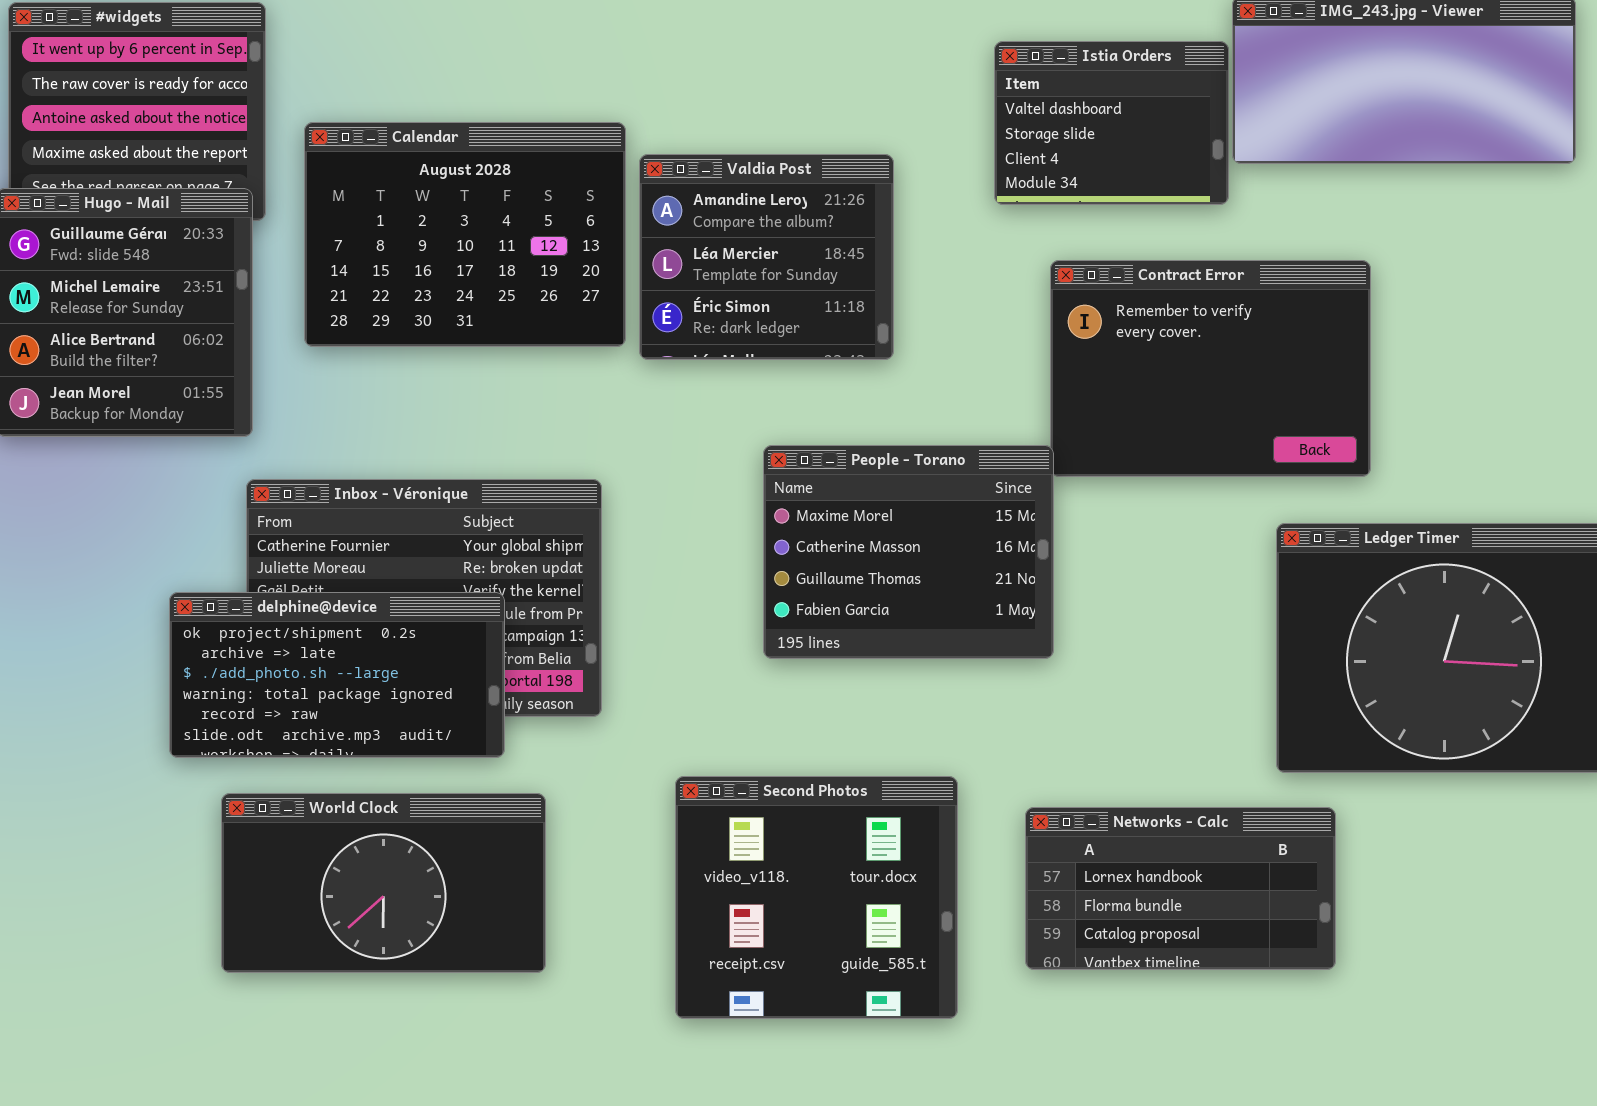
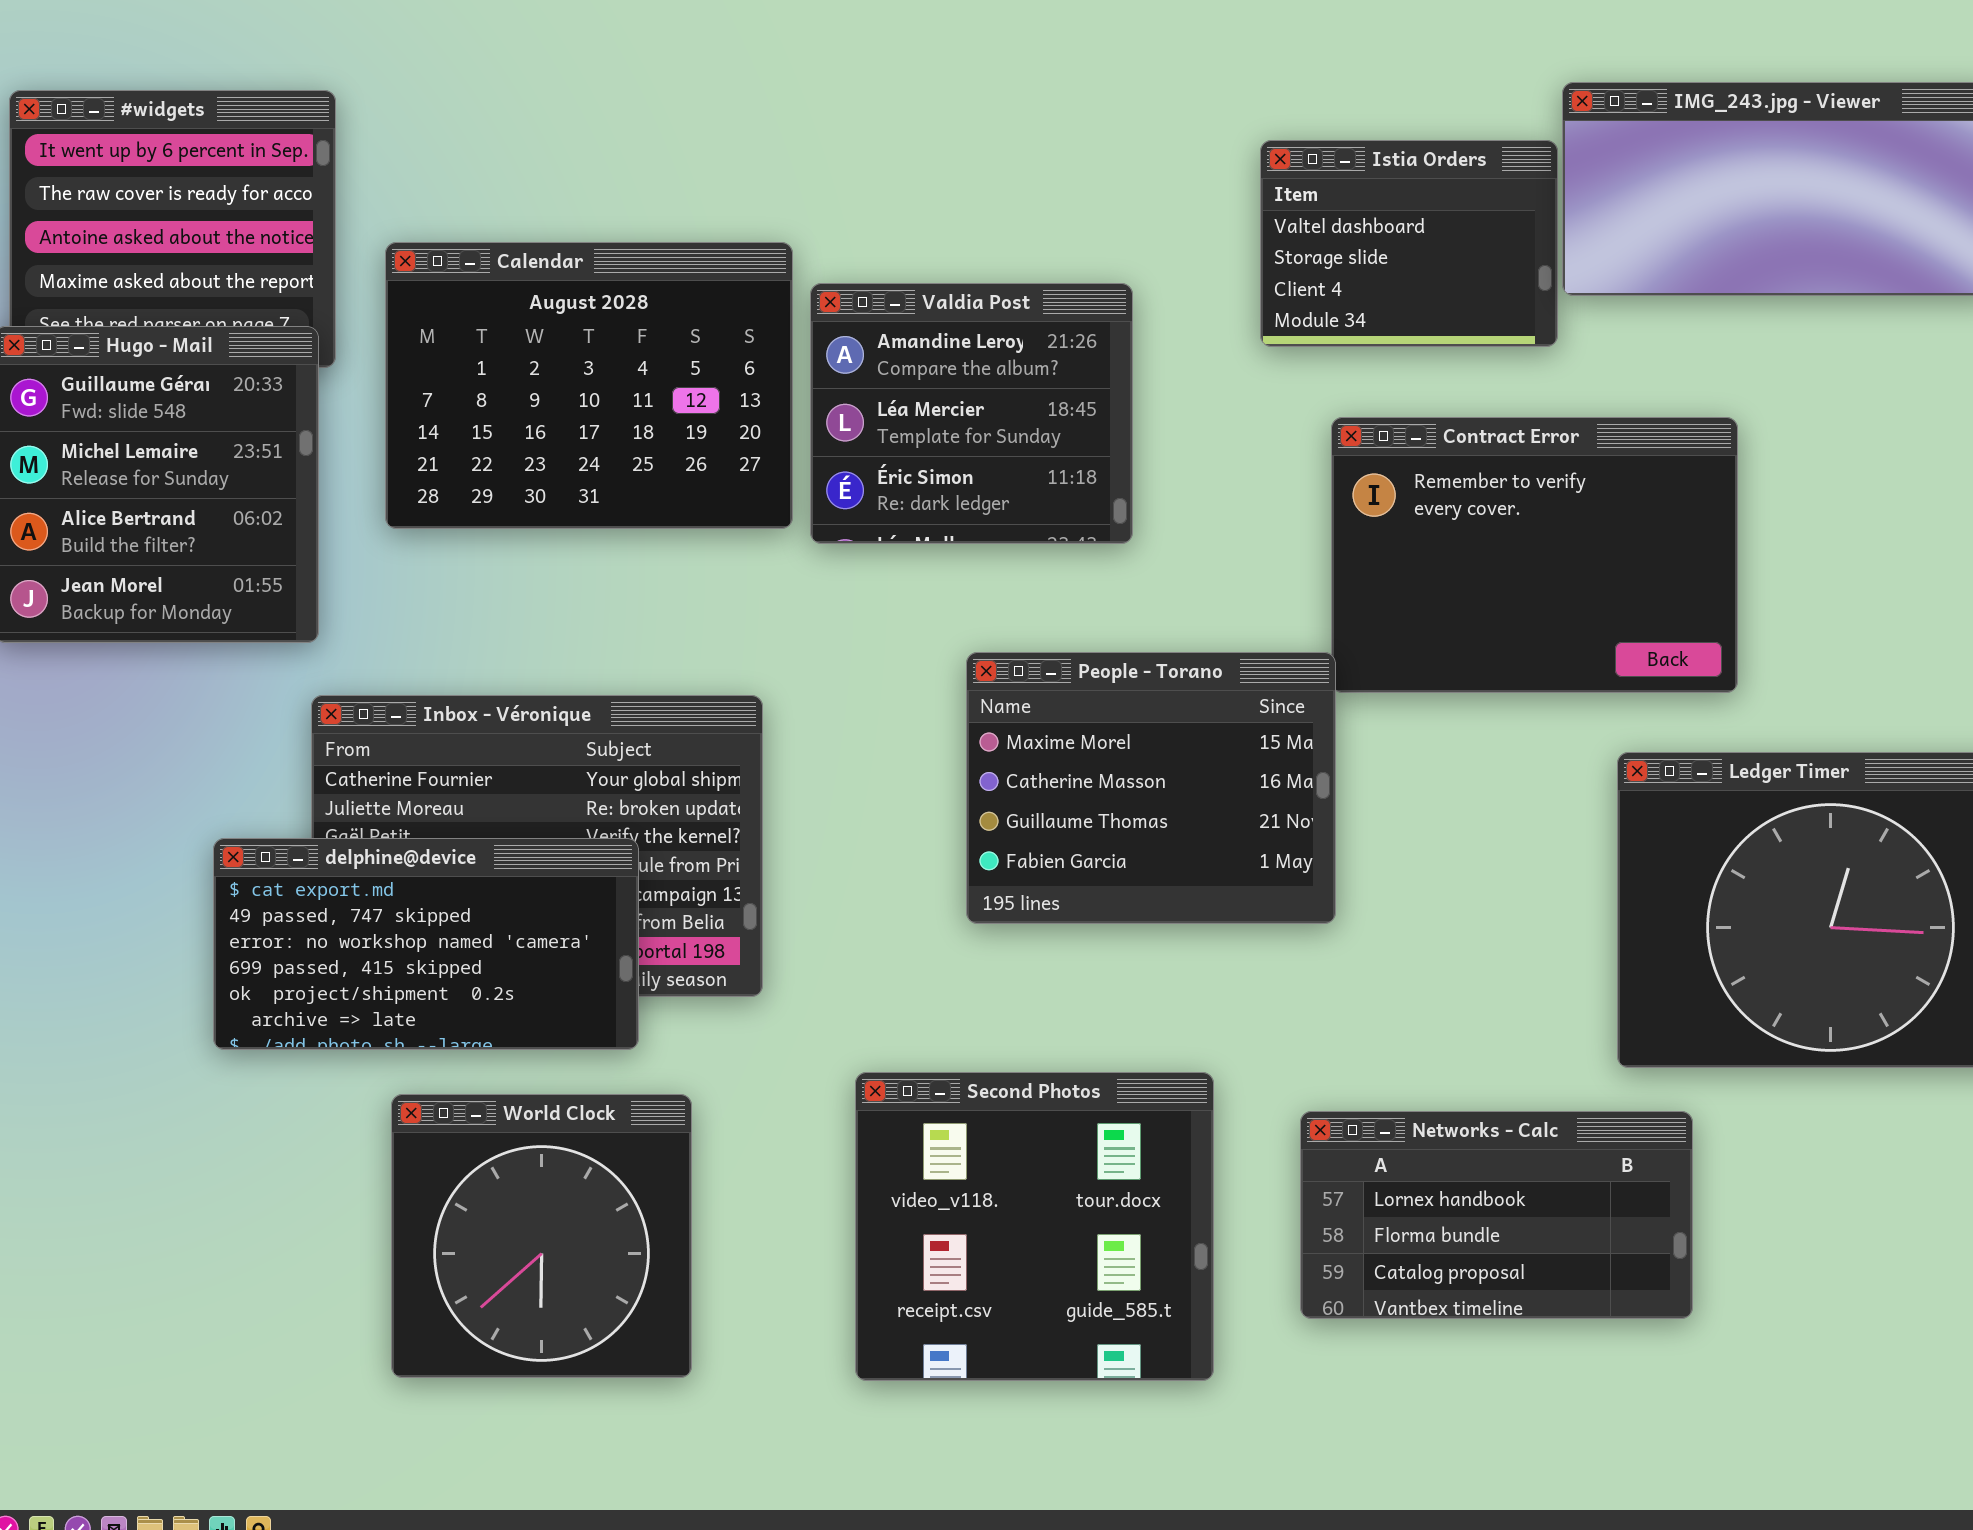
delphine@device: [169,592,505,758] -> [213,838,639,1050], scrolled up 4 rows
World Clock: [221,793,546,973] -> [391,1094,692,1378], resized

